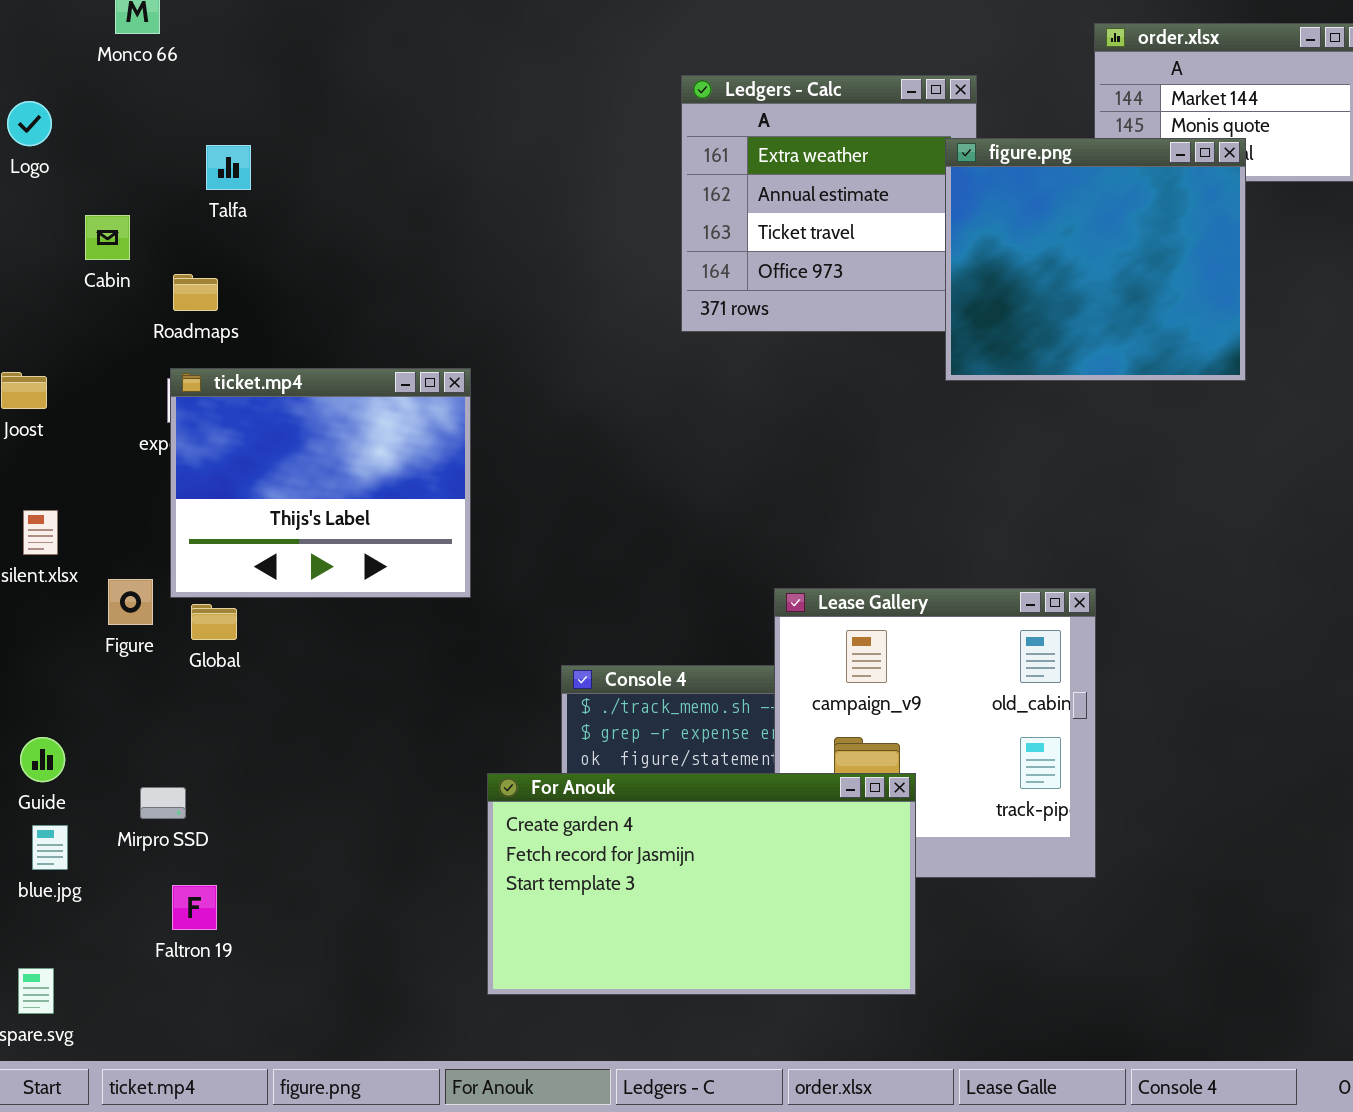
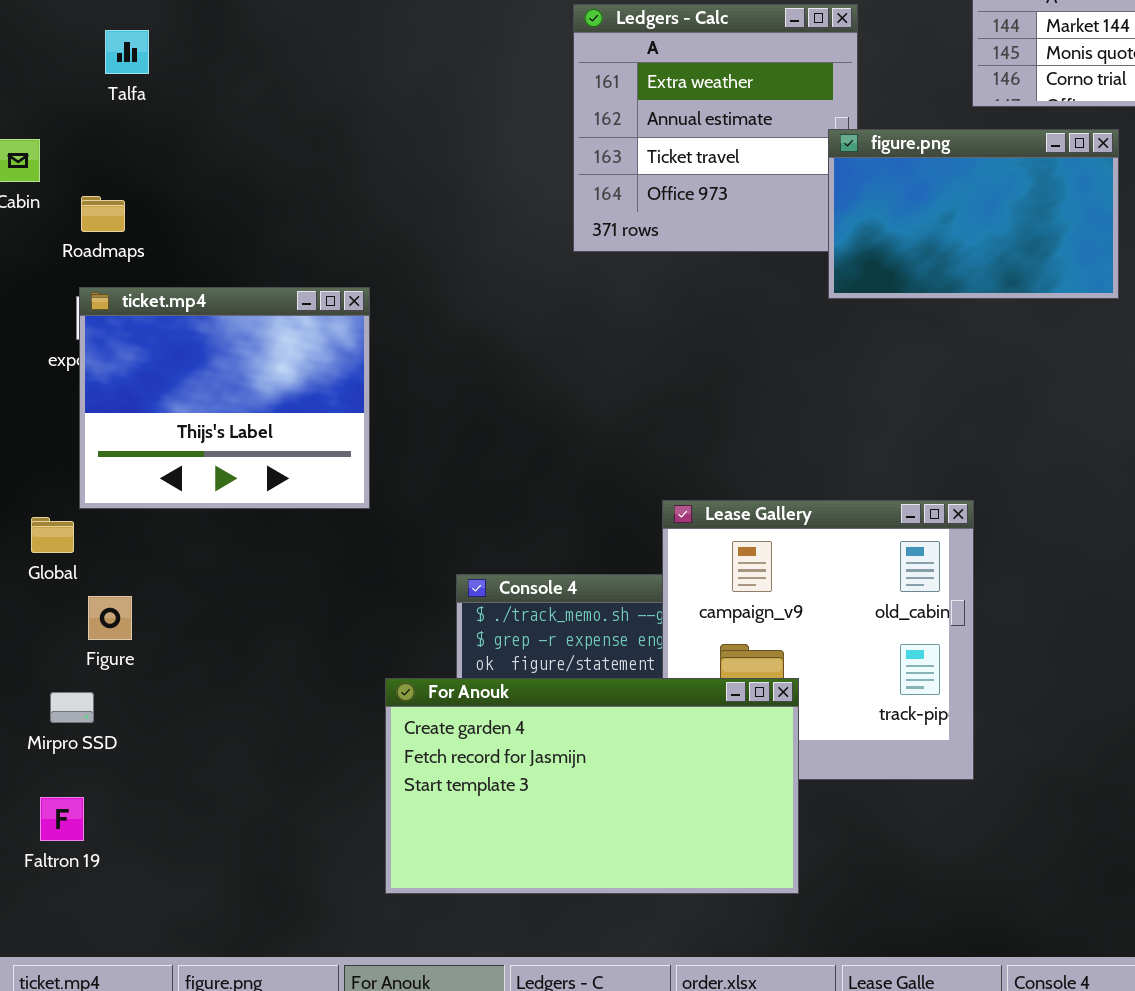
figure.png: [945,138,1246,381] -> [828,129,1119,299], resized
Talfa: [206,145,251,190] -> [105,30,149,74], moved
Figure: [108,579,153,625] -> [88,596,132,640], moved
Global: [191,604,237,640] -> [31,517,74,553], moved
Faltron 19: [172,885,217,930] -> [40,797,84,841], moved

